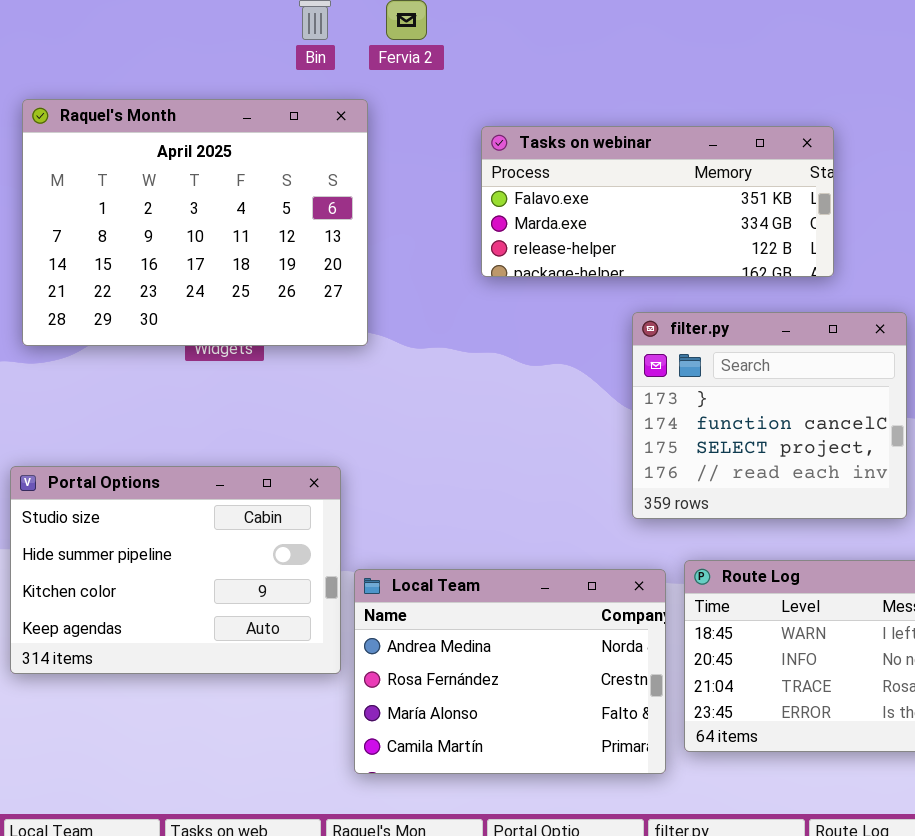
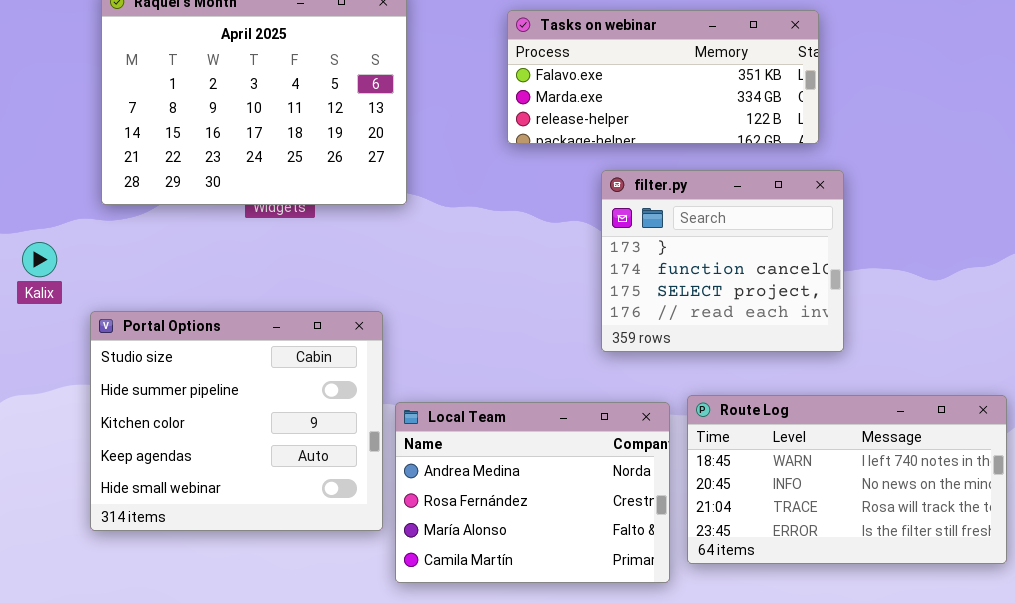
filter.py: [632,312,907,519] -> [601,170,844,352], moved
Portal Options: [10,466,341,674] -> [90,311,383,531], resized

